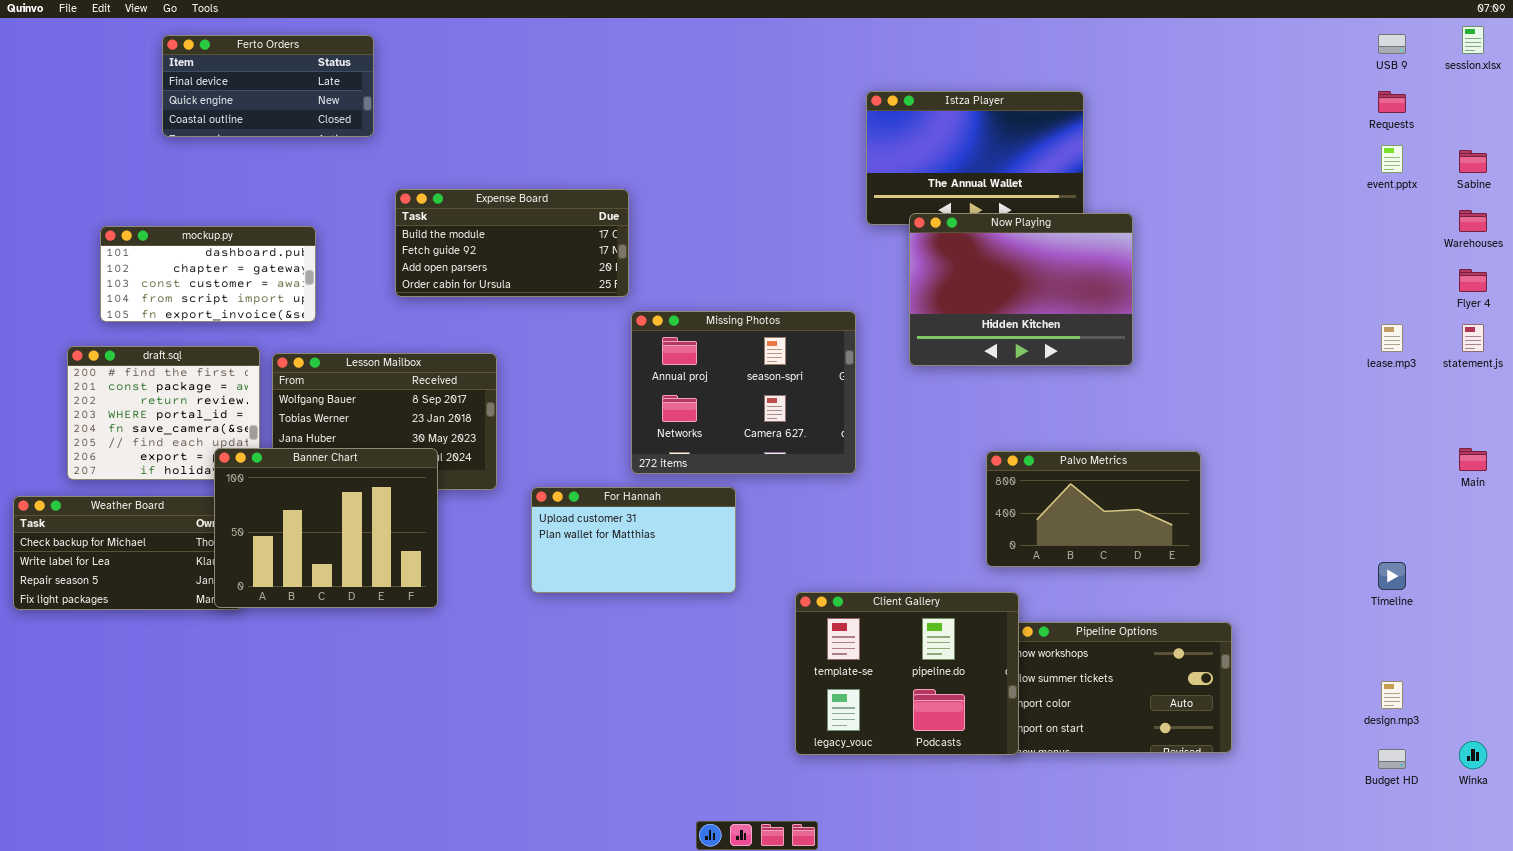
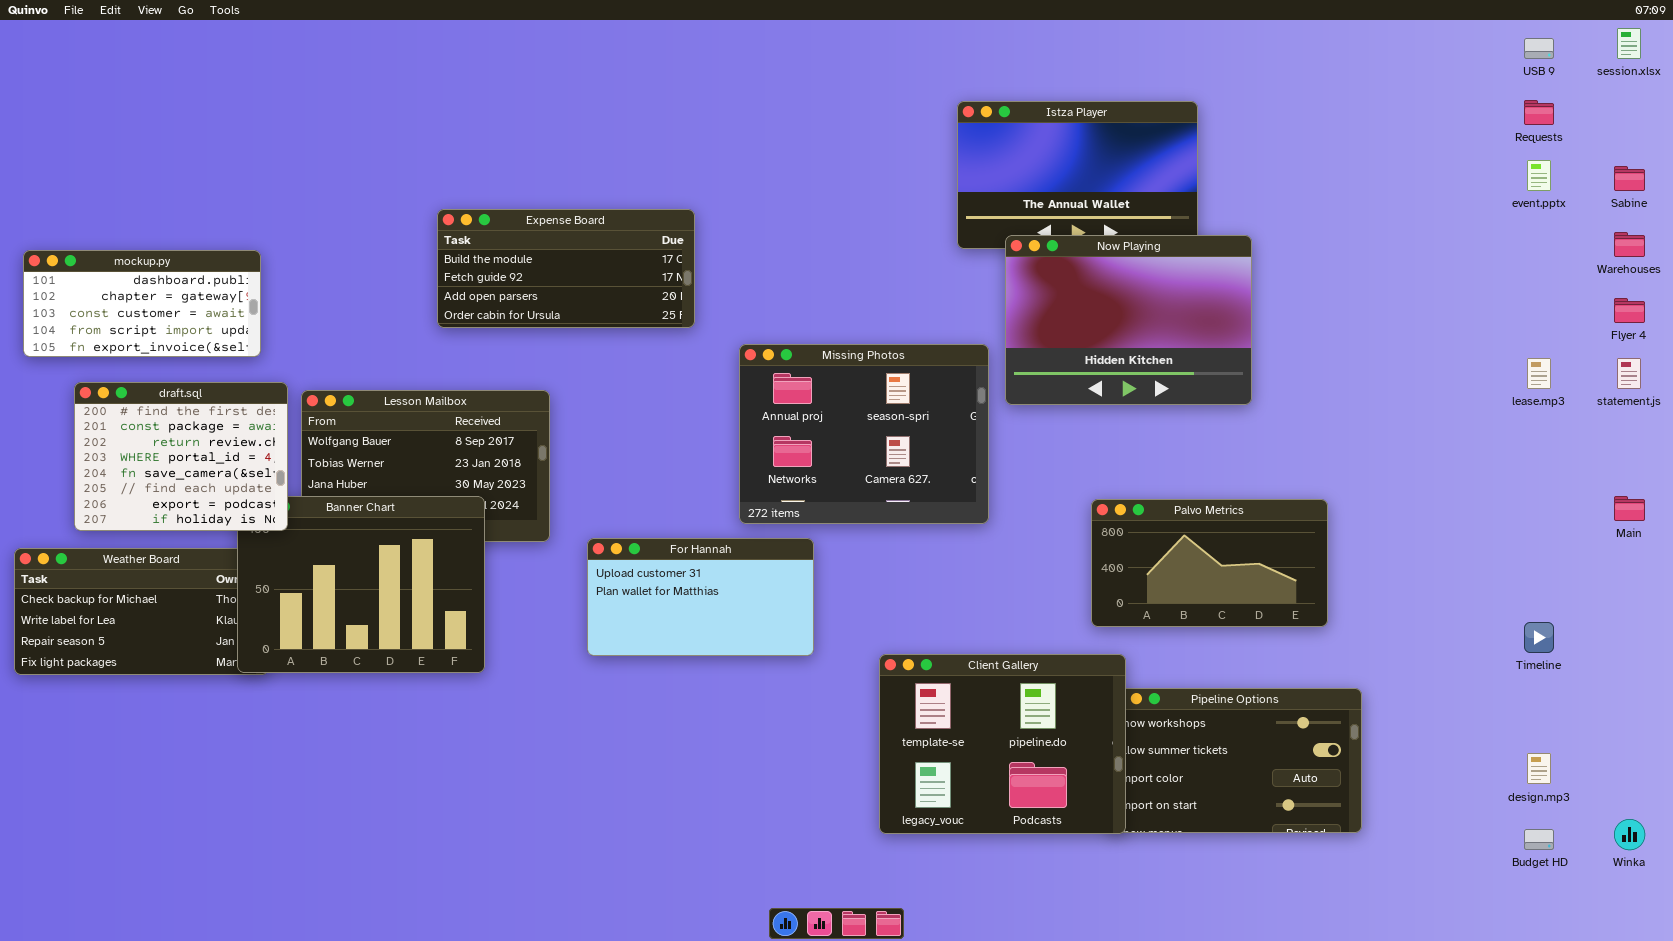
Ferto Orders: [162,35,374,137] -> none, closed
mockup.py: [100,226,316,322] -> [23,250,261,357], moved
Missing Photos: [631,311,856,474] -> [739,344,989,524], moved
draft.sql: [67,346,260,480] -> [74,382,288,531], raised

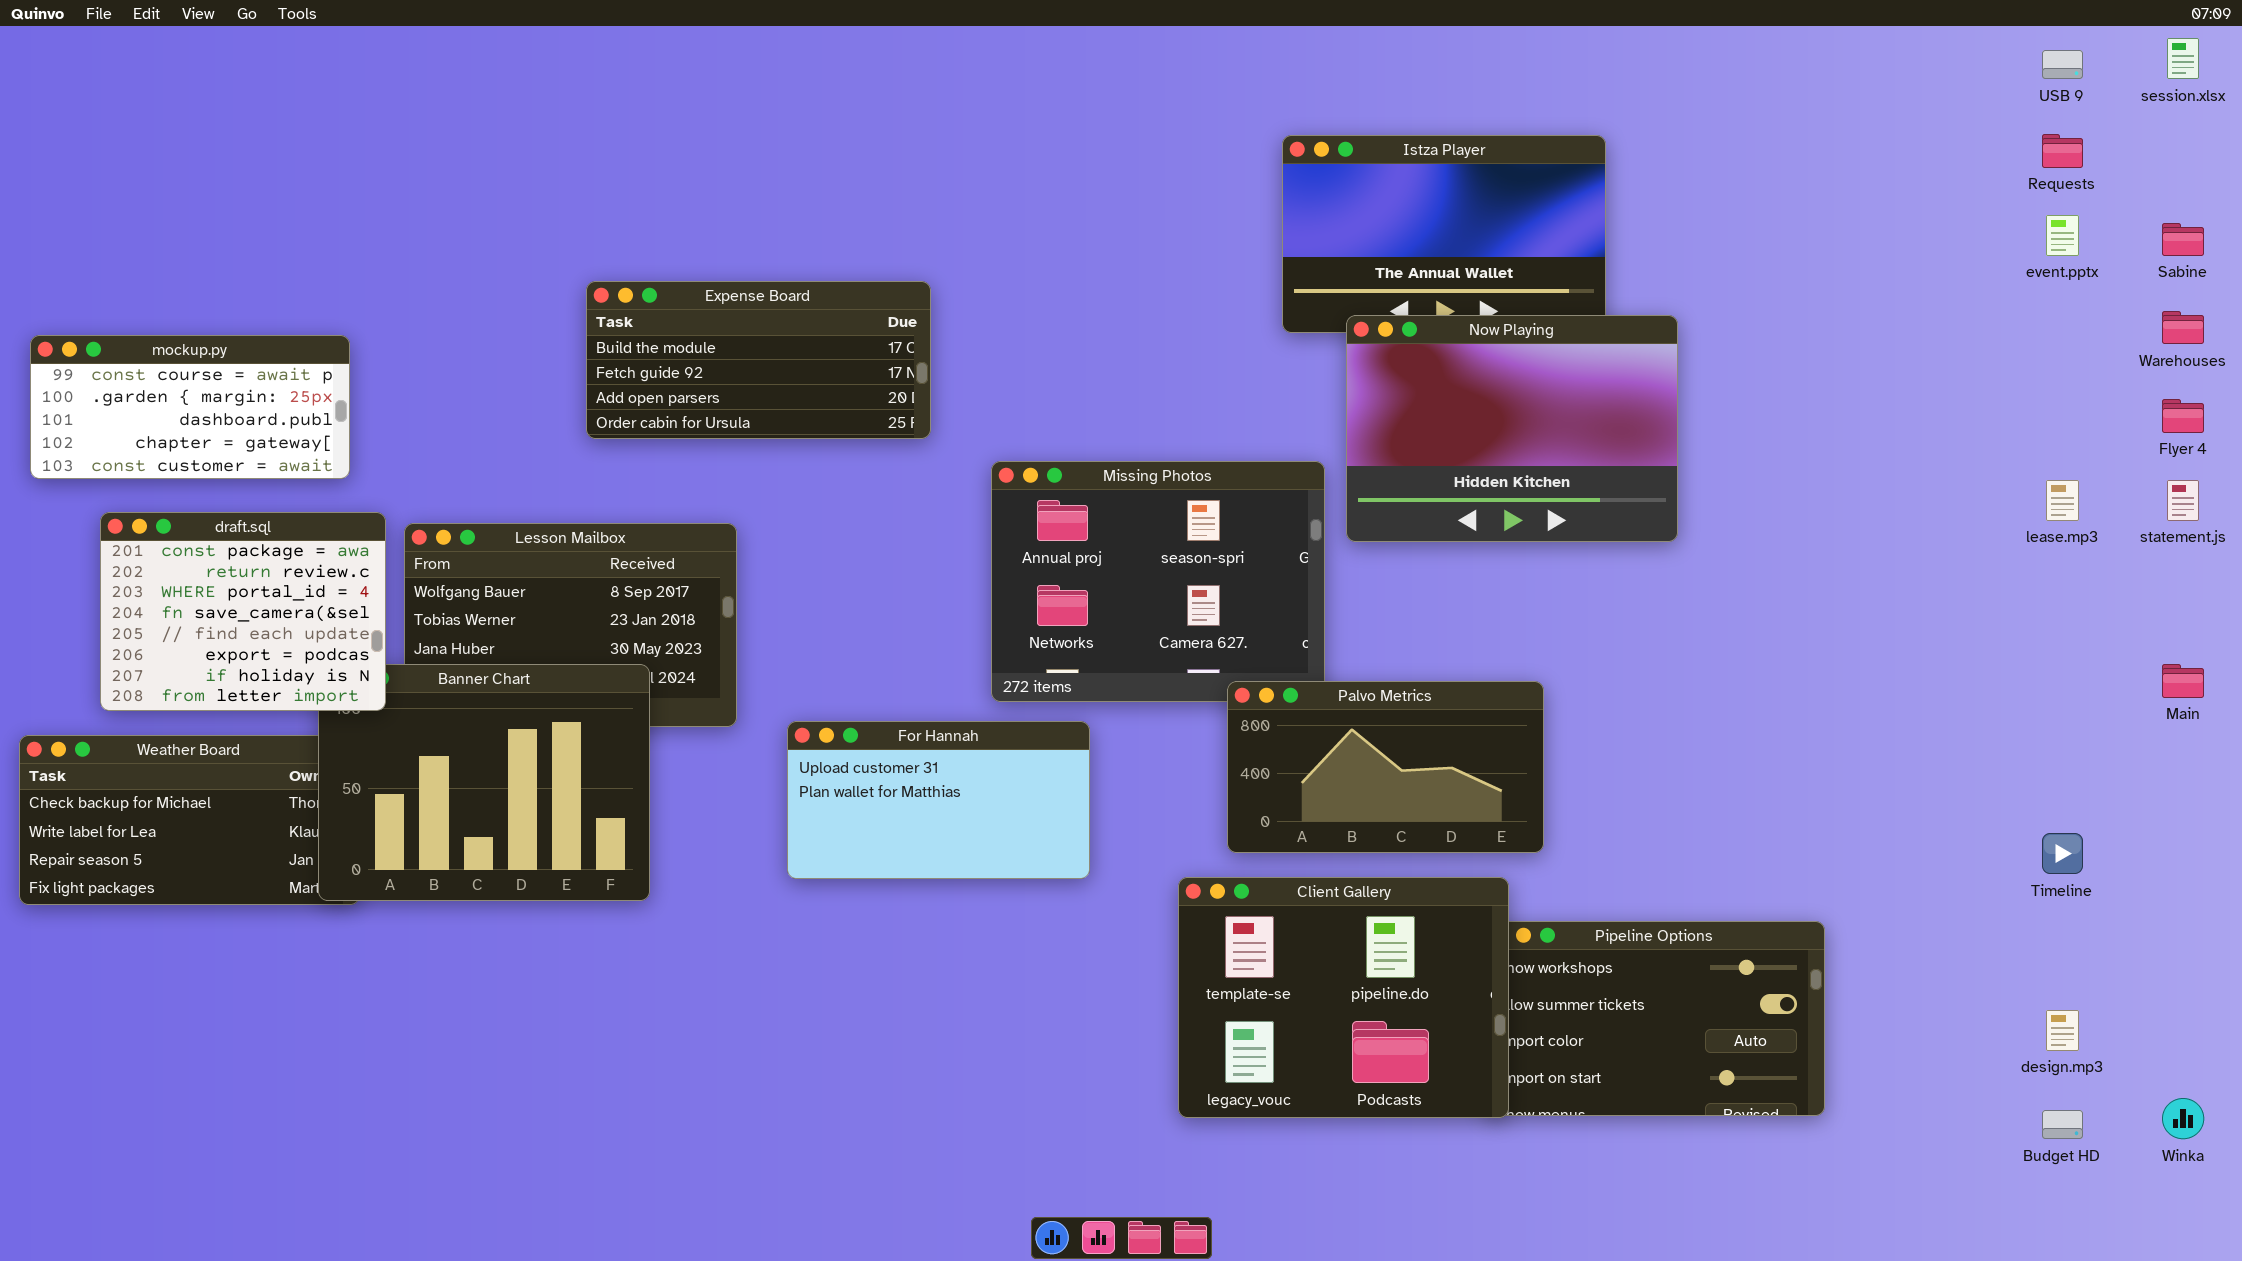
mockup.py: [23,250,261,357] -> [30,335,350,479], scrolled up 2 rows
draft.sql: [74,382,288,531] -> [100,512,386,711], scrolled down 1 row
Palvo Metrics: [1091,499,1328,627] -> [1227,681,1544,853], moved

